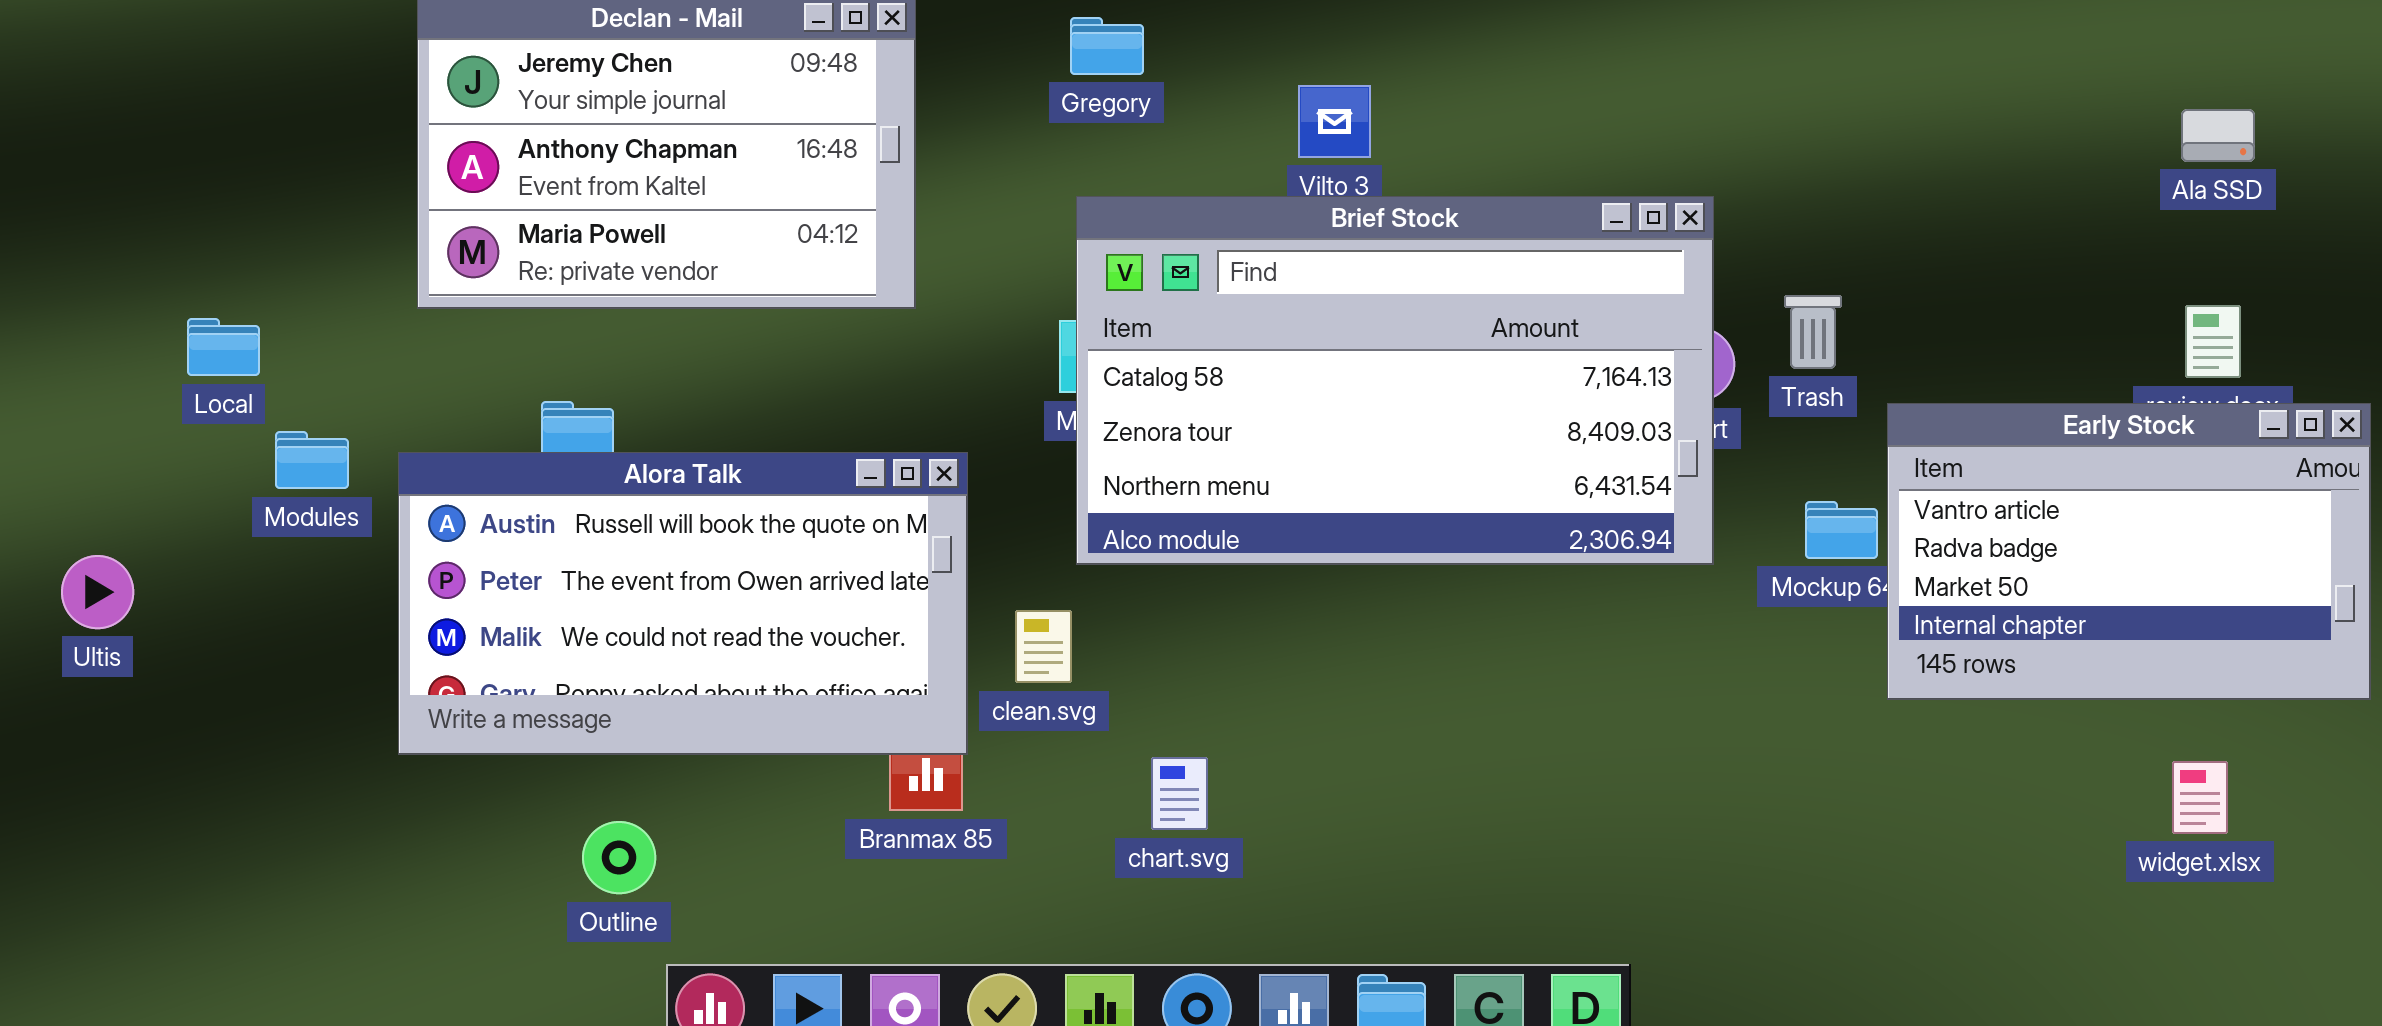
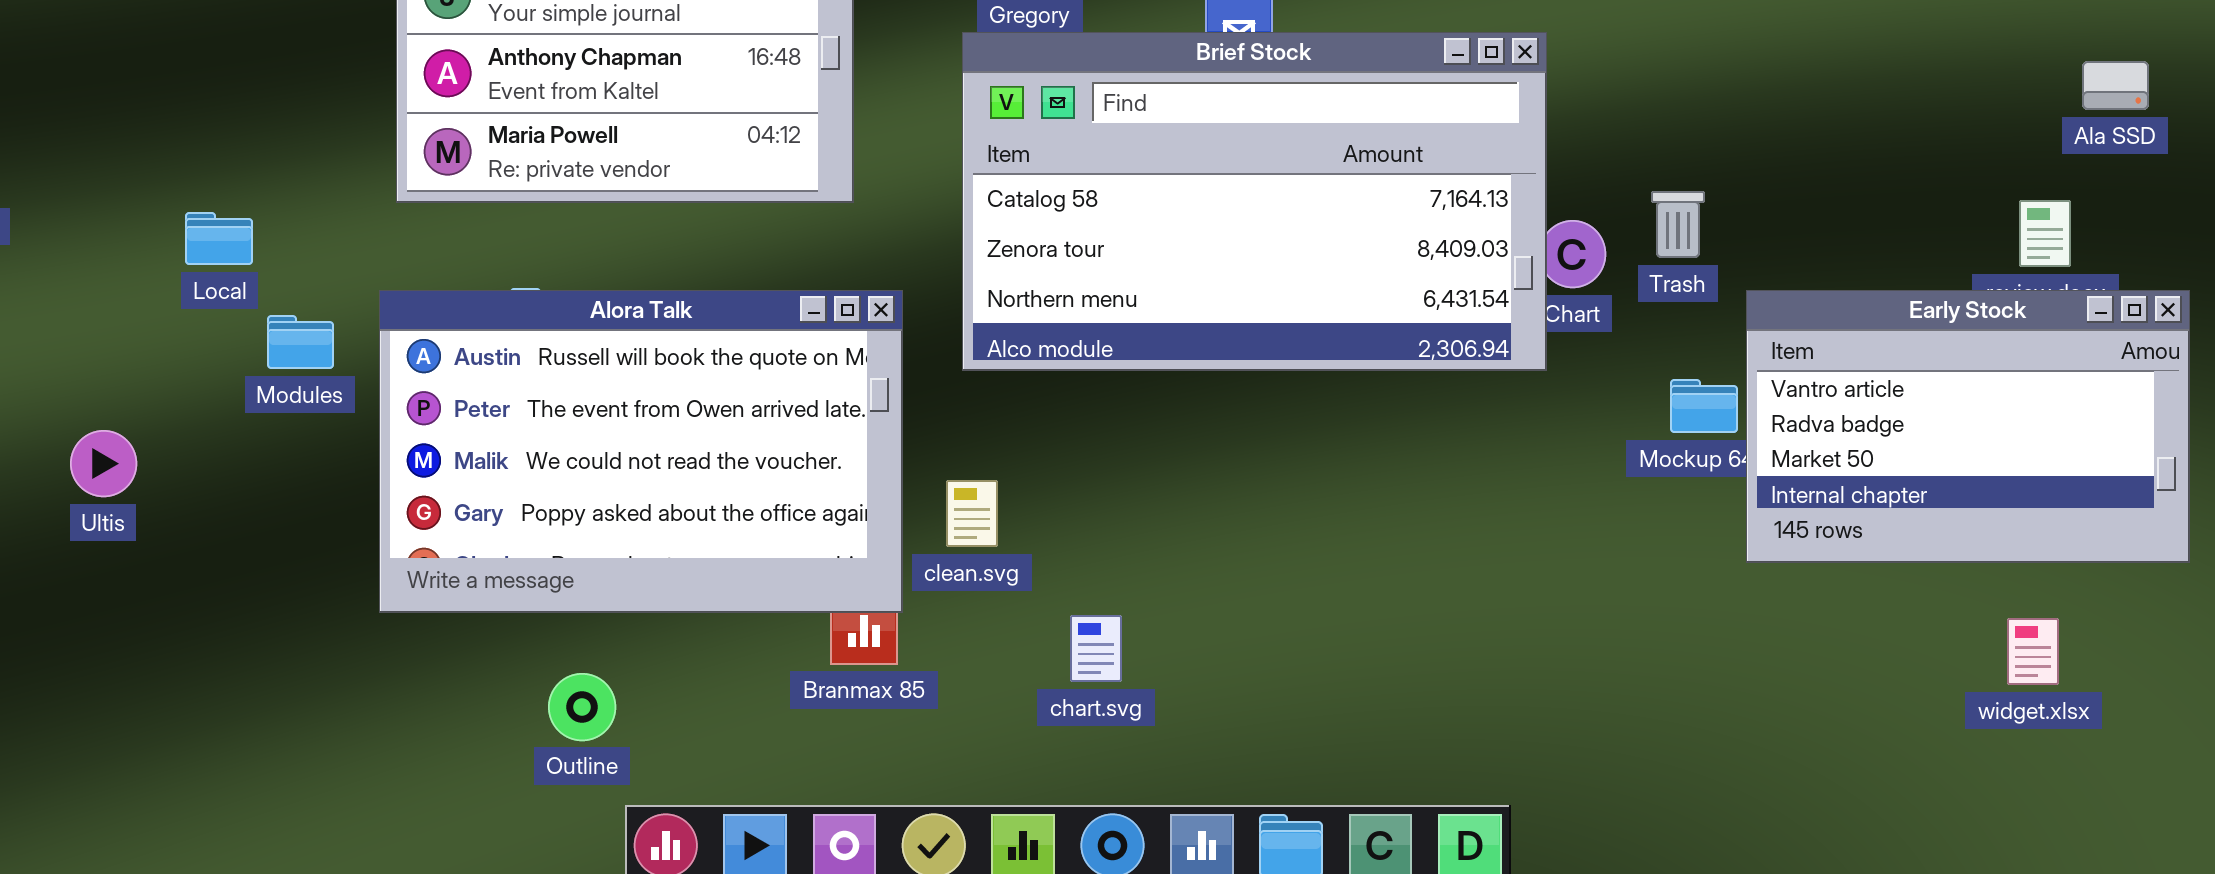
Ala SSD: [2181,109,2255,162] -> [2082,61,2149,110], moved
Brief Stock: [1076,196,1714,565] -> [962,32,1547,371], moved
Alora Talk: [398,452,968,755] -> [379,290,903,613], resized

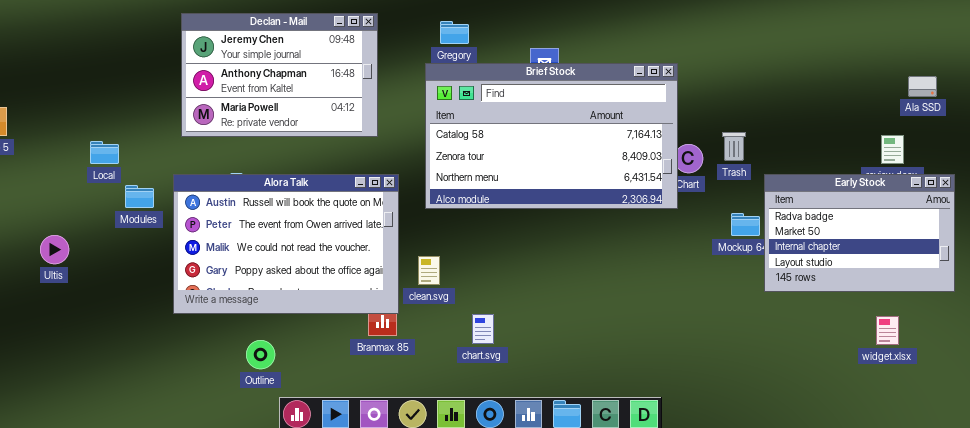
Early Stock: [1746,290,2190,563] -> [764,174,955,292], scrolled down 1 row

